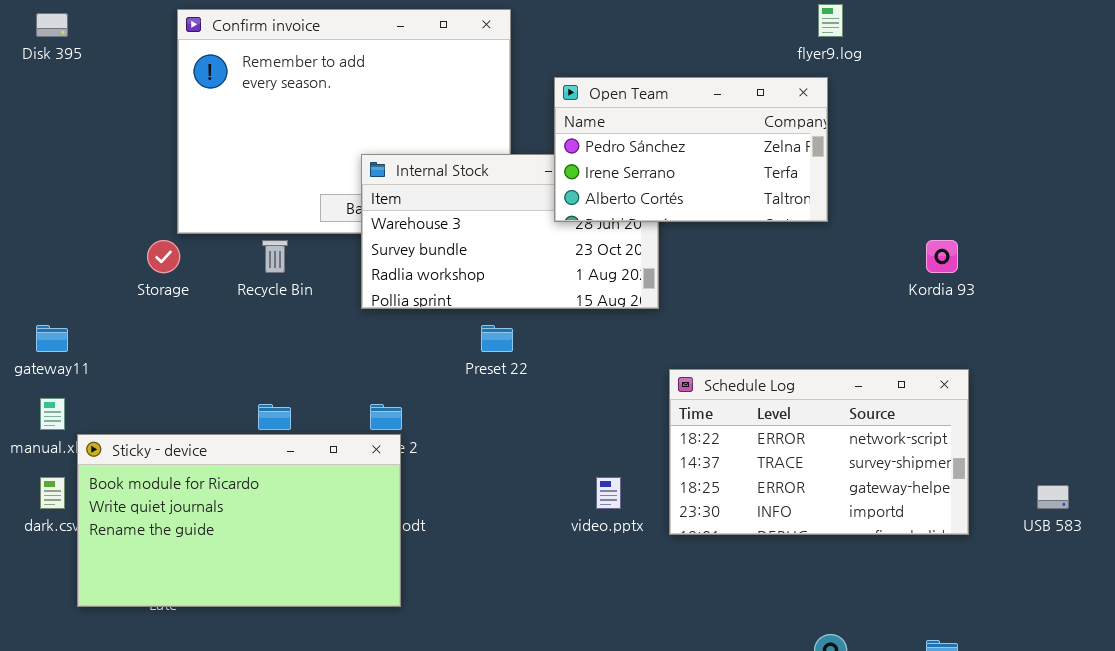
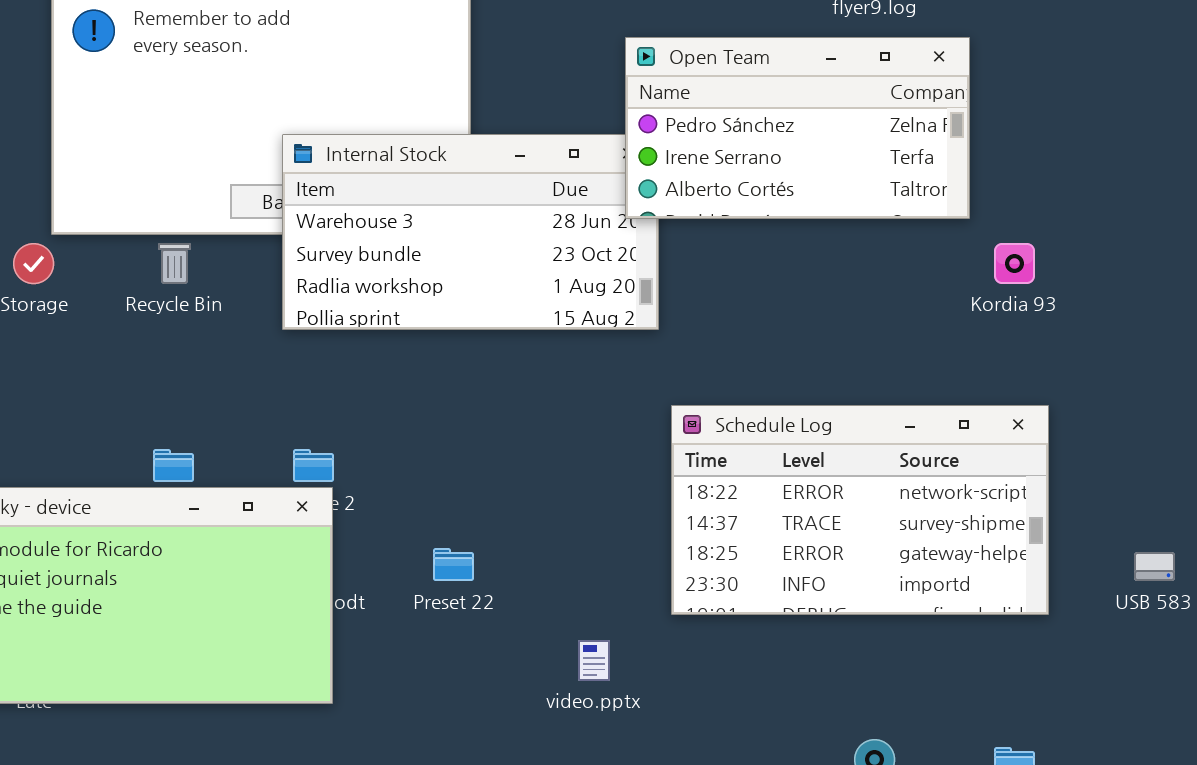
Open Team: [554,77,828,222] -> [625,37,970,219], moved
Preset 22: [481,325,513,352] -> [433,548,474,581], moved
video.pptx: [596,477,621,509] -> [578,640,610,681], moved

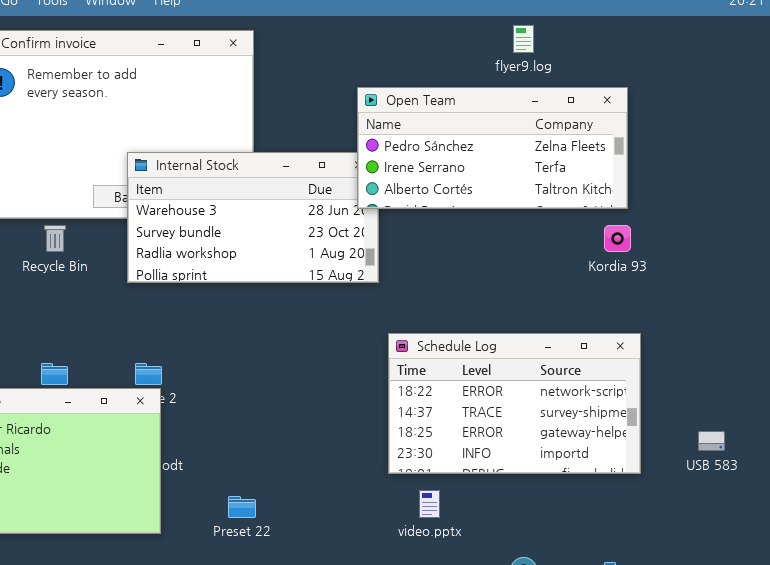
Open Team: [625,37,970,219] -> [357,87,628,209], resized
Preset 22: [433,548,474,581] -> [228,496,256,518], moved
video.pptx: [578,640,610,681] -> [419,490,440,518], moved

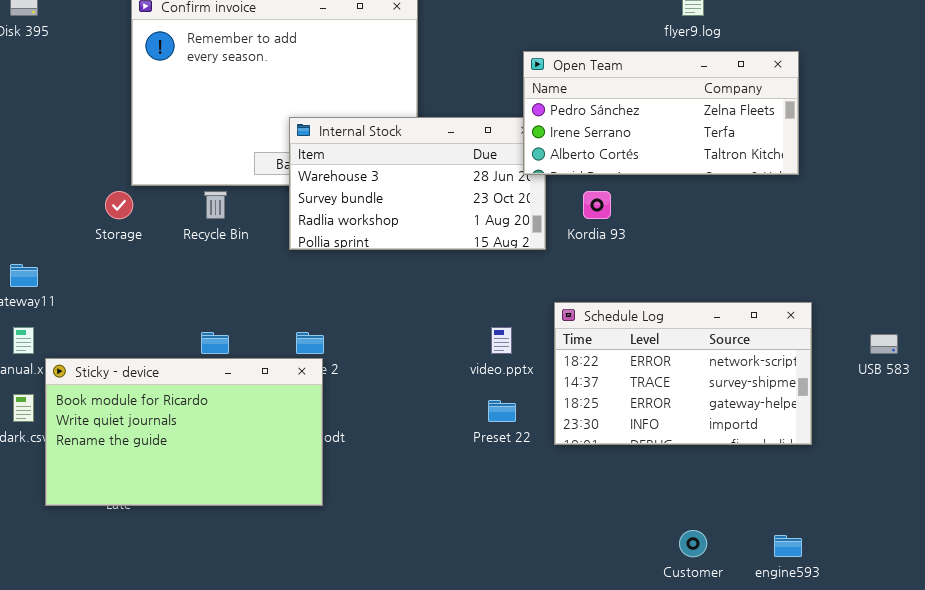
Kordia 93: [604,225,631,252] -> [583,191,611,219], moved
USB 583: [698,431,725,451] -> [870,334,898,354], moved
video.pptx: [419,490,440,518] -> [491,327,512,354], moved
Preset 22: [228,496,256,518] -> [488,400,516,422], moved

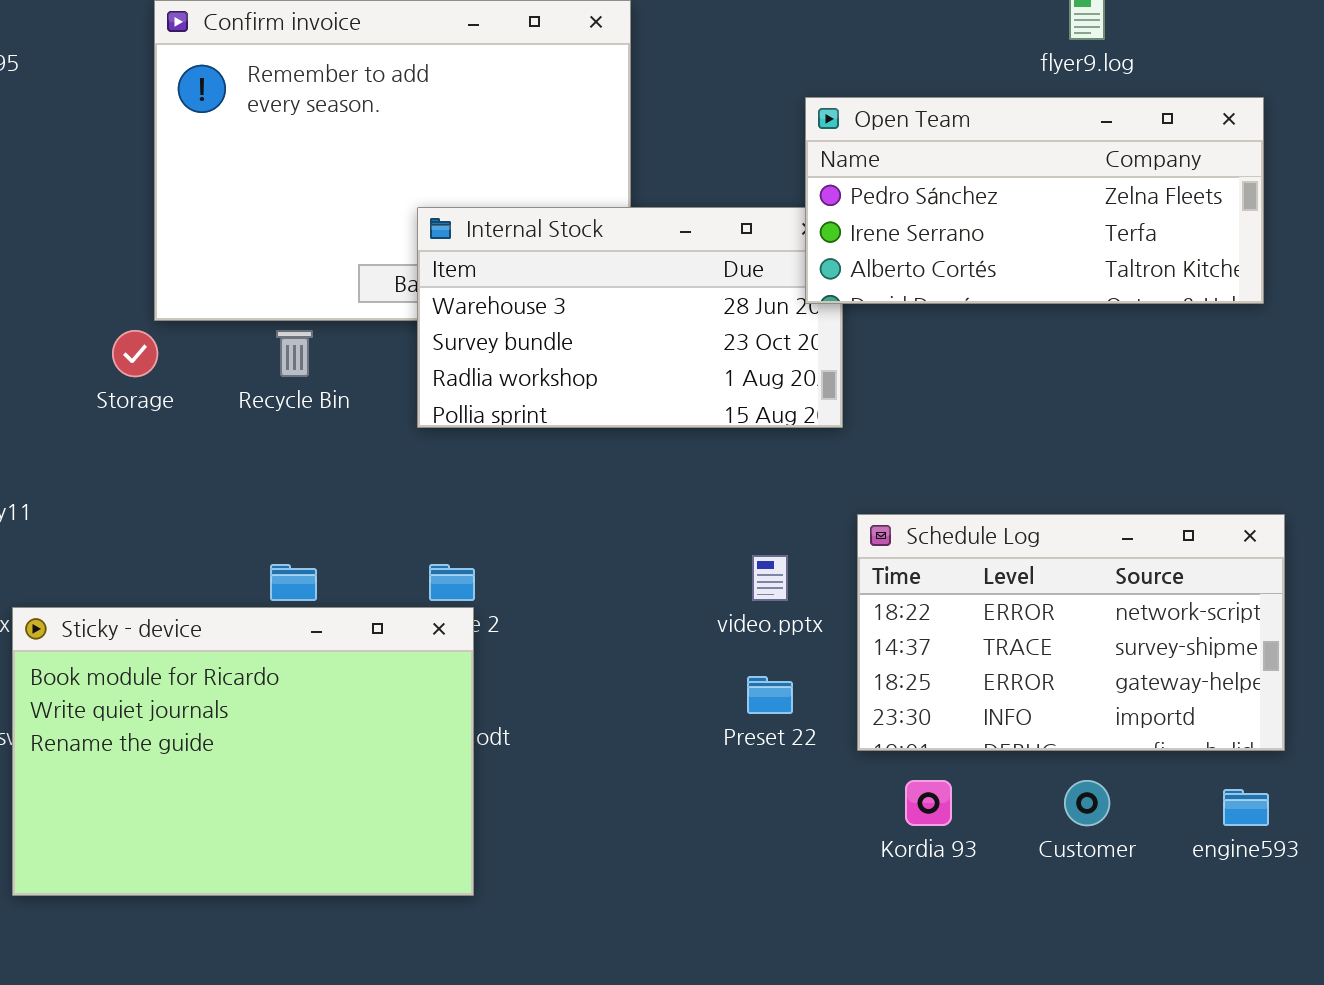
Kordia 93: [583,191,611,219] -> [905,780,952,826], moved
Sticky - device: [45,358,323,506] -> [12,607,474,896], resized
Customer: [679,530,707,557] -> [1064,780,1110,826], moved
engine593: [774,535,802,557] -> [1223,789,1269,826], moved

